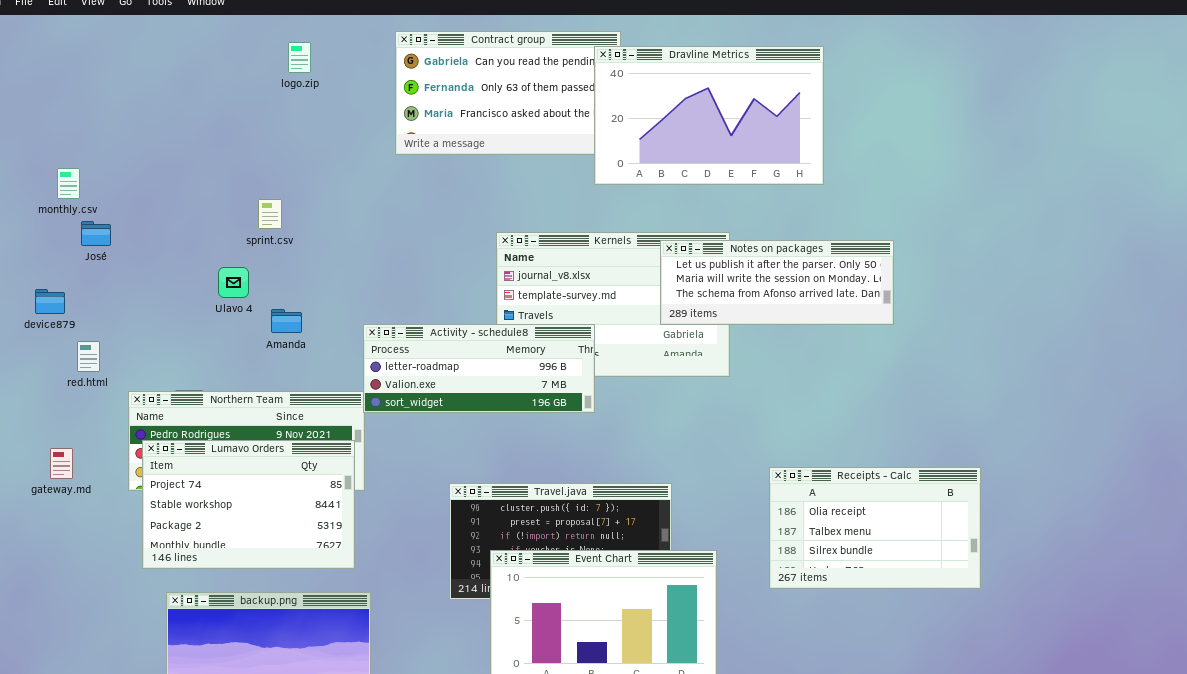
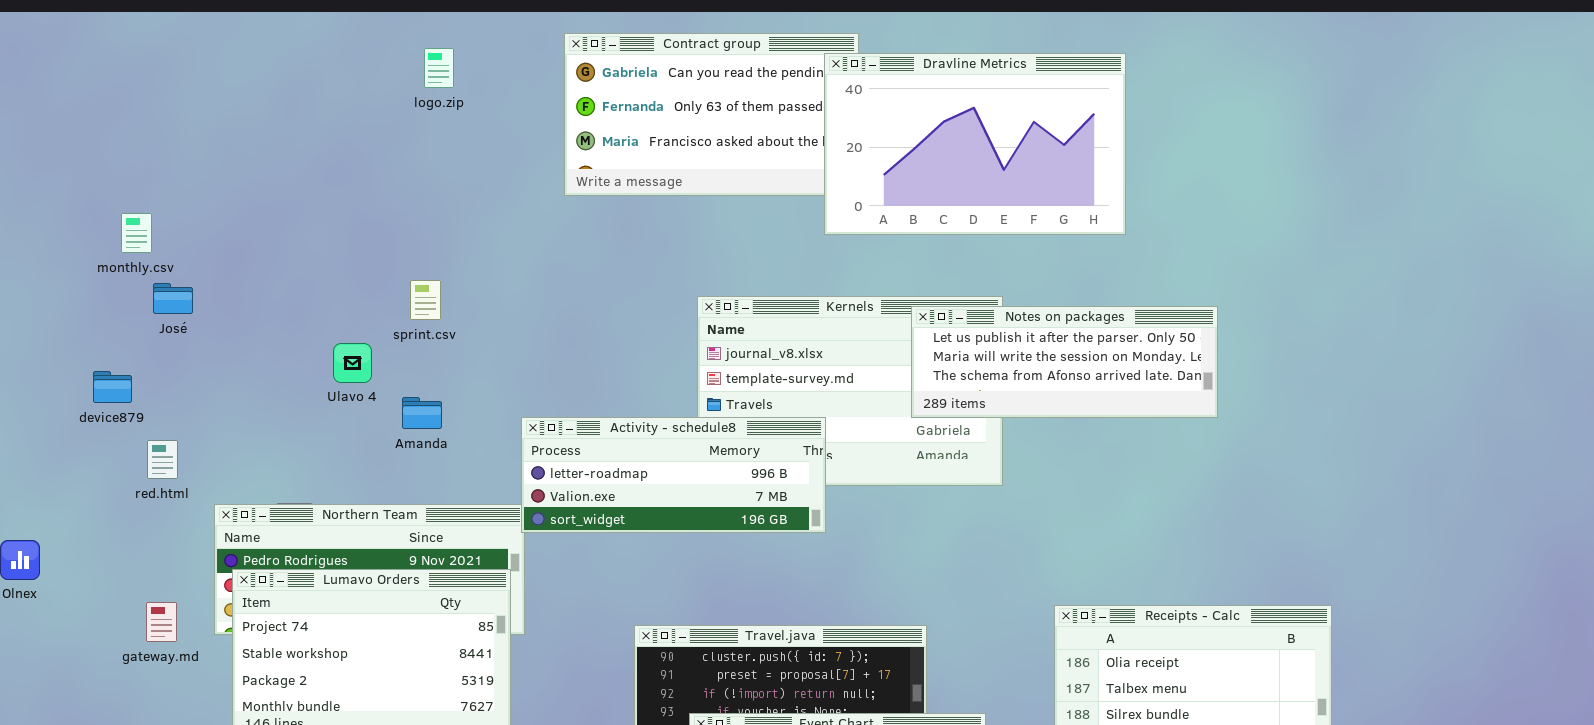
sprint.csv: [258,199,282,229] -> [410,280,441,320], moved
gateway.md: [50,448,73,479] -> [146,602,177,642], moved

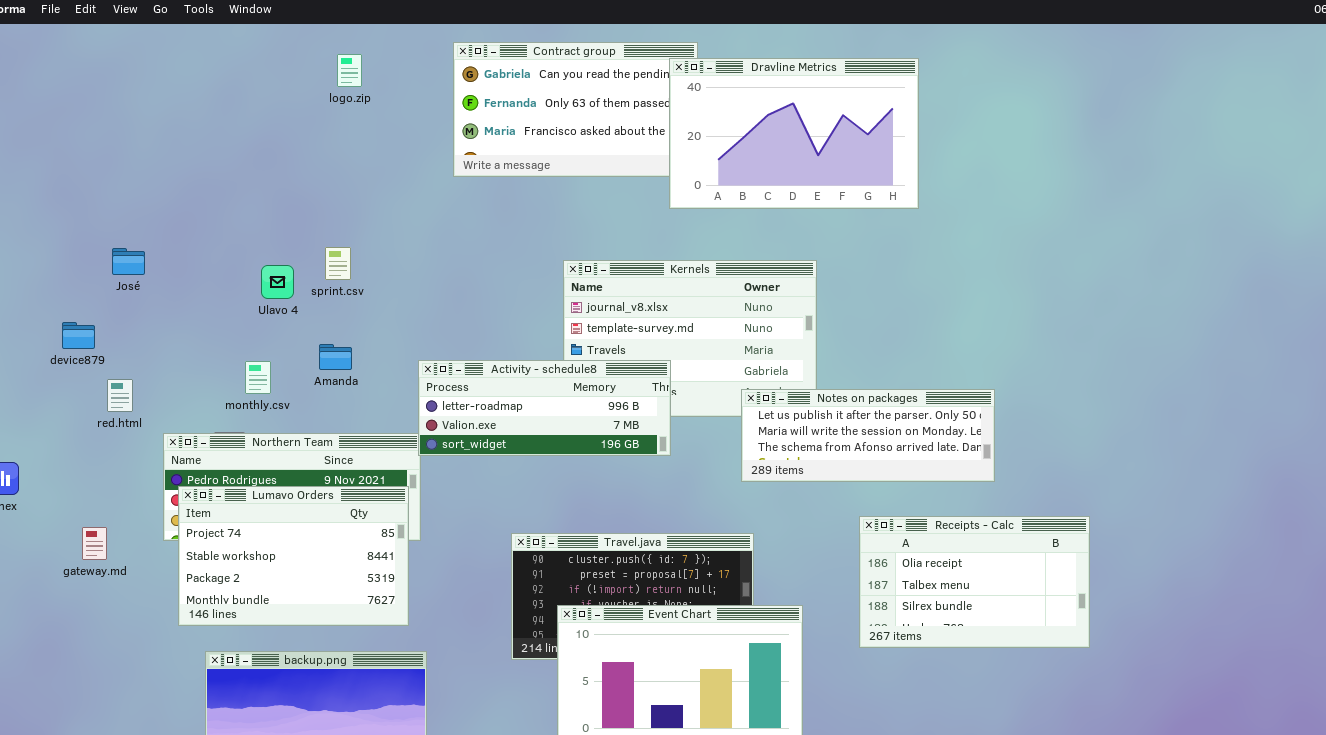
monthly.csv: [121,213,152,253] -> [245,361,271,394], moved
Notes on packages: [911,306,1218,418] -> [741,389,995,482], moved
Ulavo 4: [333,343,372,383] -> [261,265,294,299], moved
gateway.md: [146,602,177,642] -> [82,527,107,560], moved

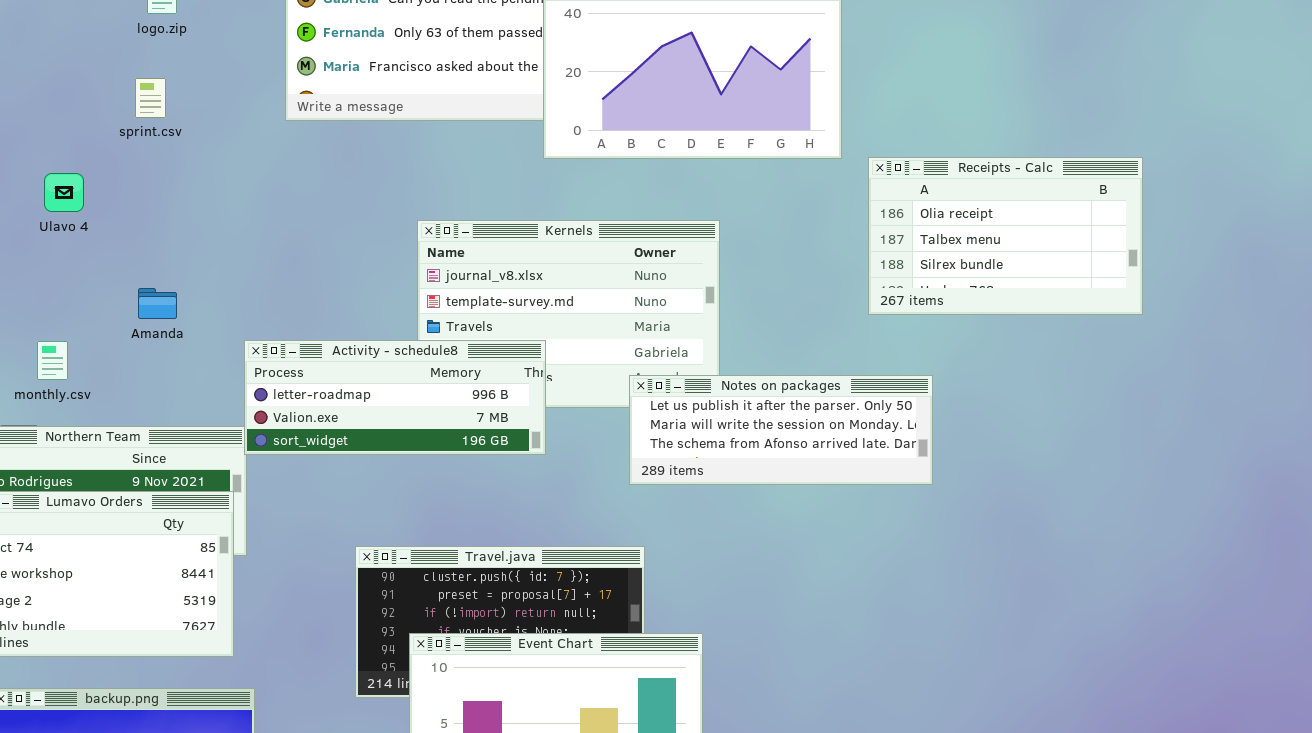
sprint.csv: [325,247,351,280] -> [135,78,166,118], moved
Ulavo 4: [261,265,294,299] -> [44,173,84,212], moved
Amanda: [319,344,352,370] -> [138,288,177,319], moved
Receipts - Calc: [859,516,1090,648] -> [868,157,1143,315], moved

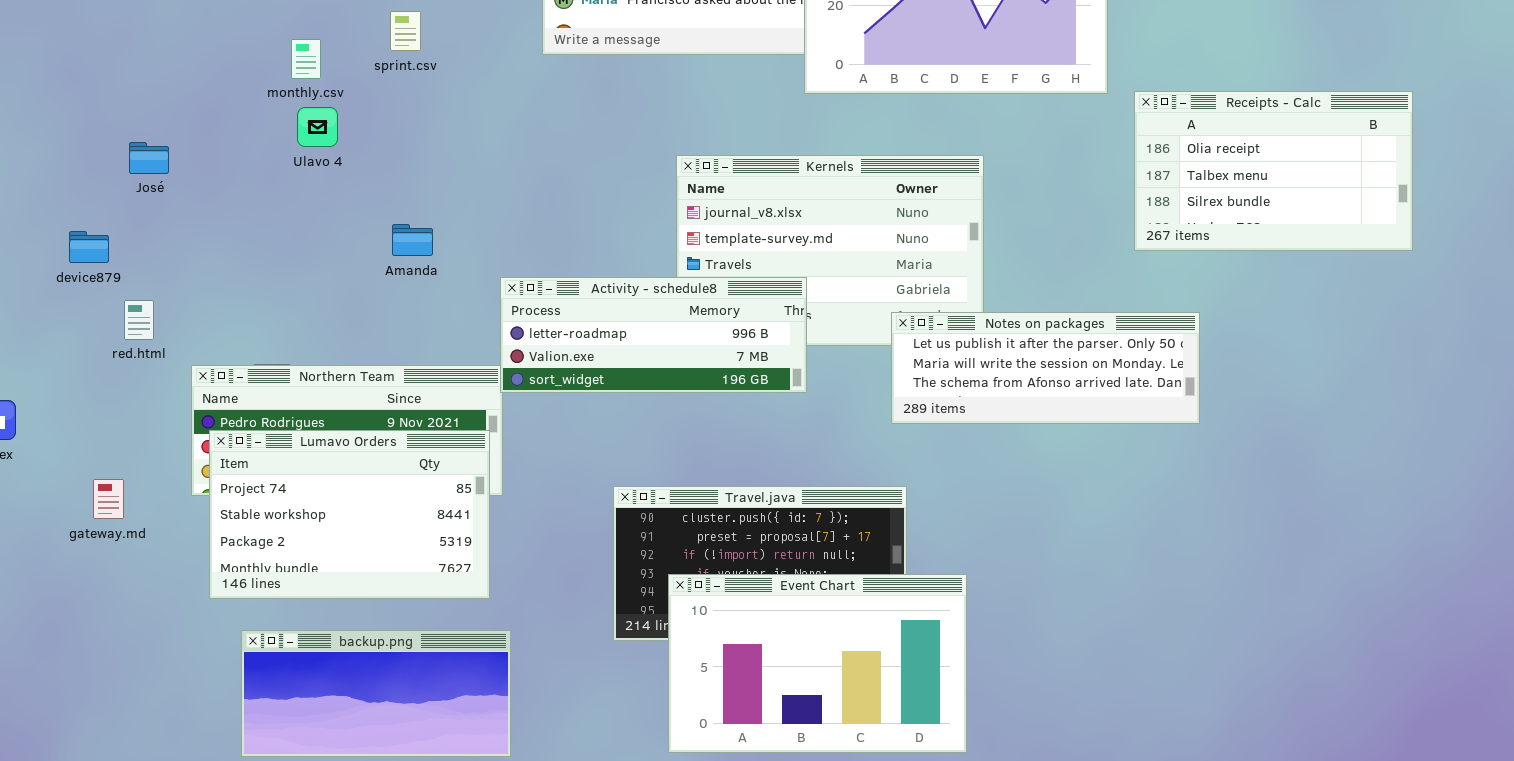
monthly.csv: [37,341,68,380] -> [291,39,321,79], moved

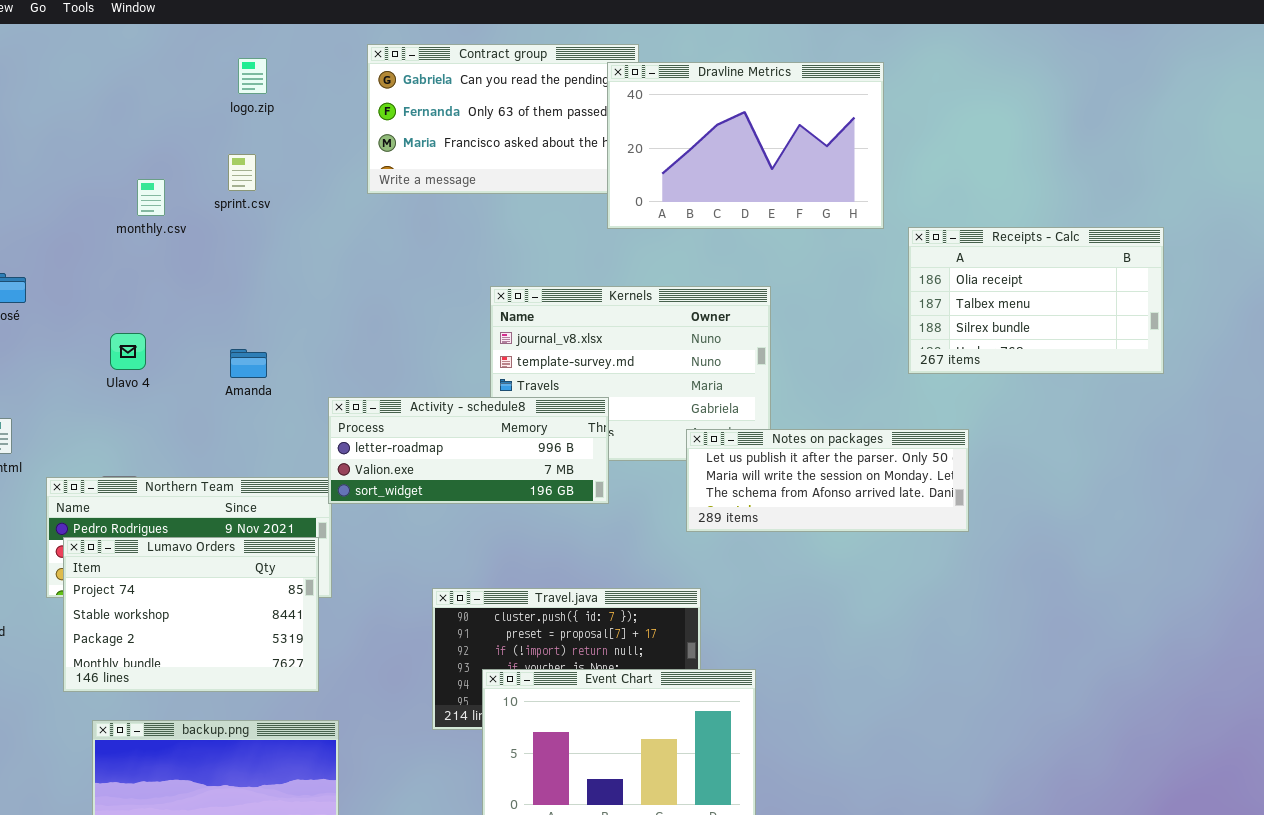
Ulavo 4: [297,107,338,147] -> [110,333,146,370], moved

